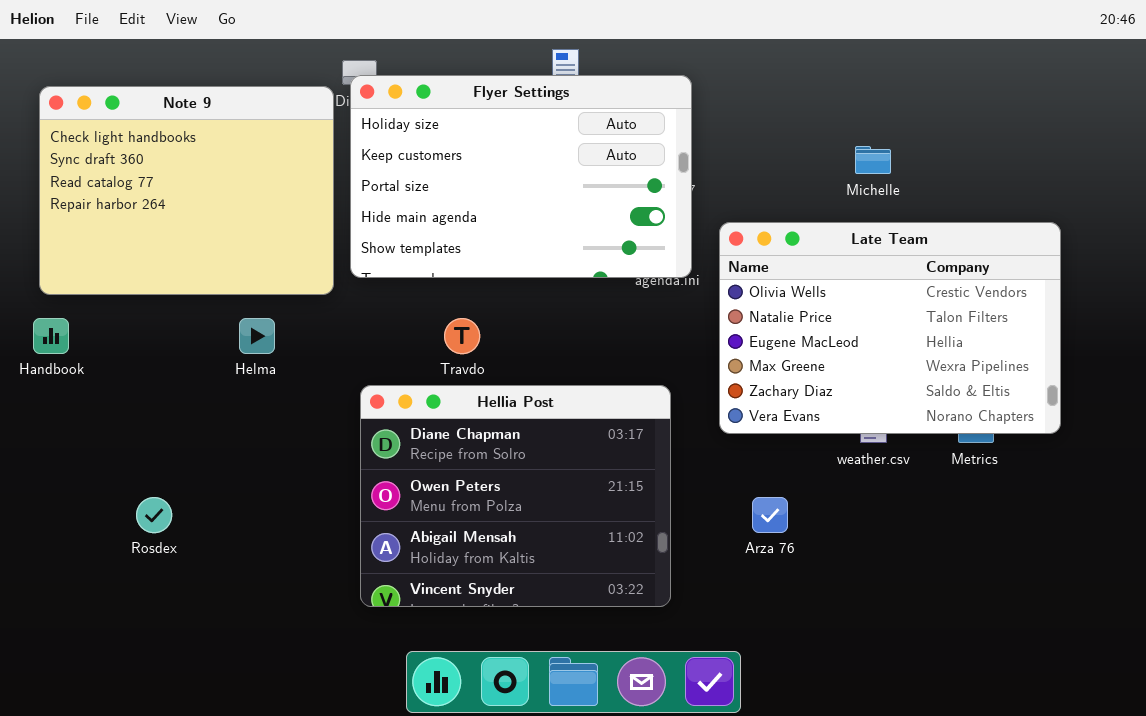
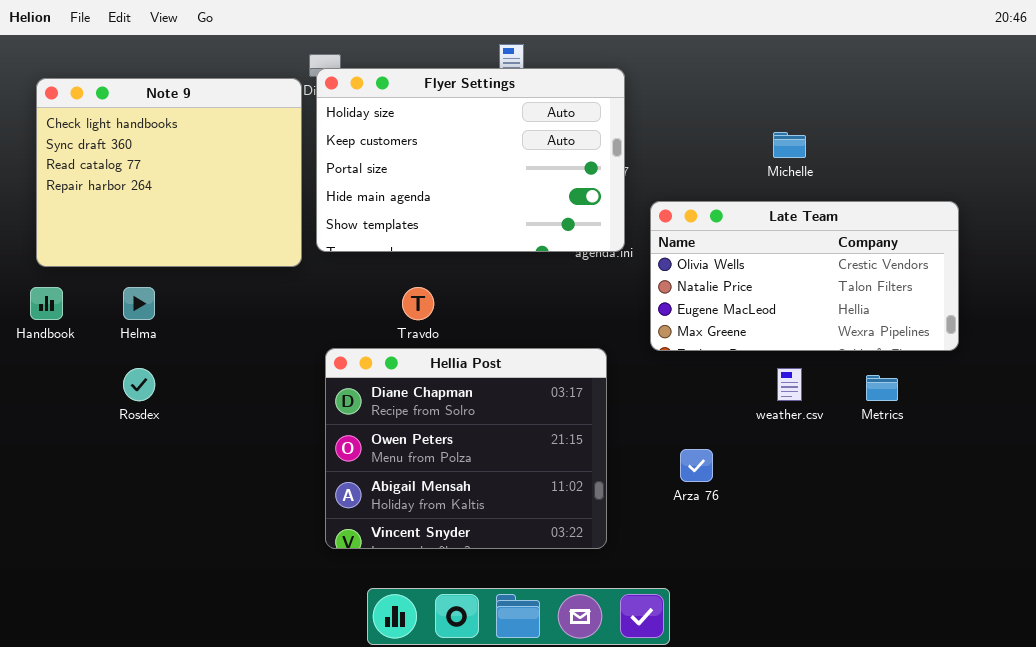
Late Team: [719,222,1061,434] -> [650,201,959,351], resized
Helma: [239,318,275,354] -> [123,287,155,320], moved
Rosdex: [136,497,172,533] -> [123,368,155,401], moved

